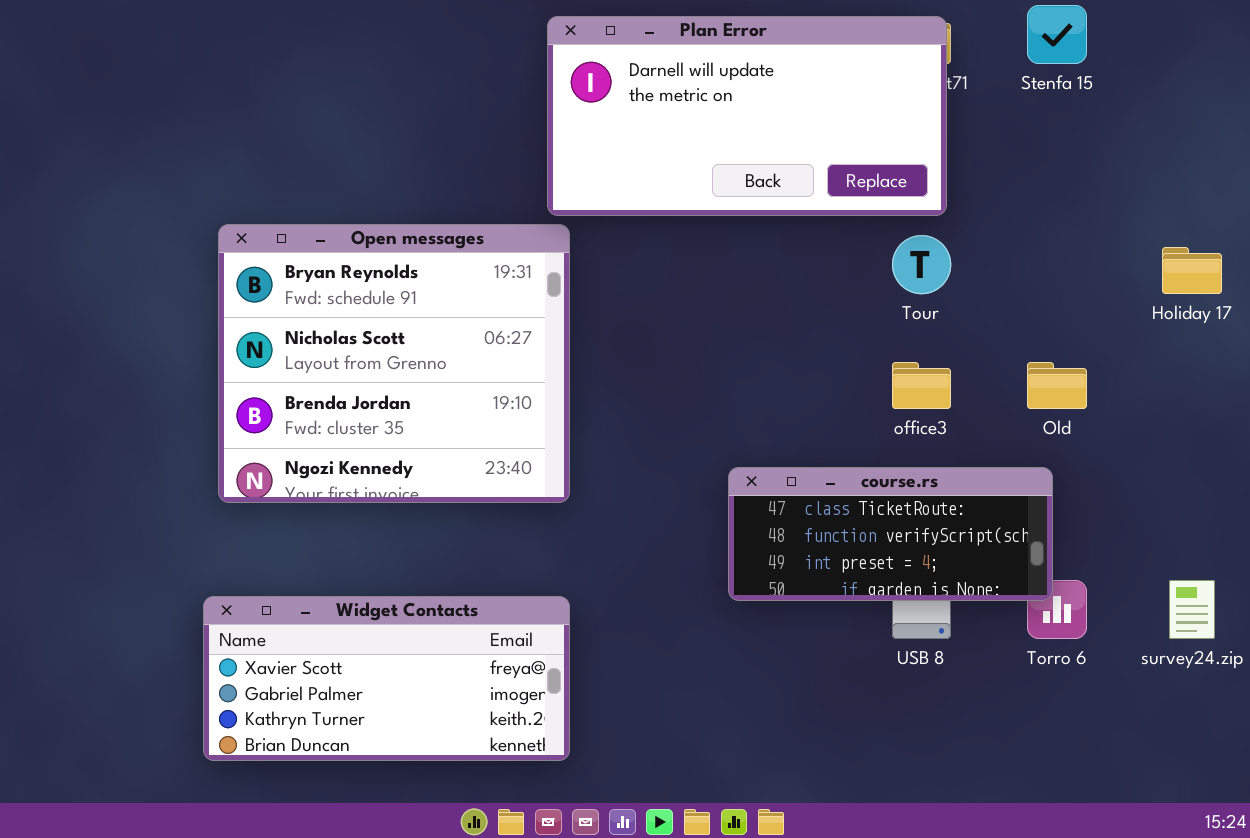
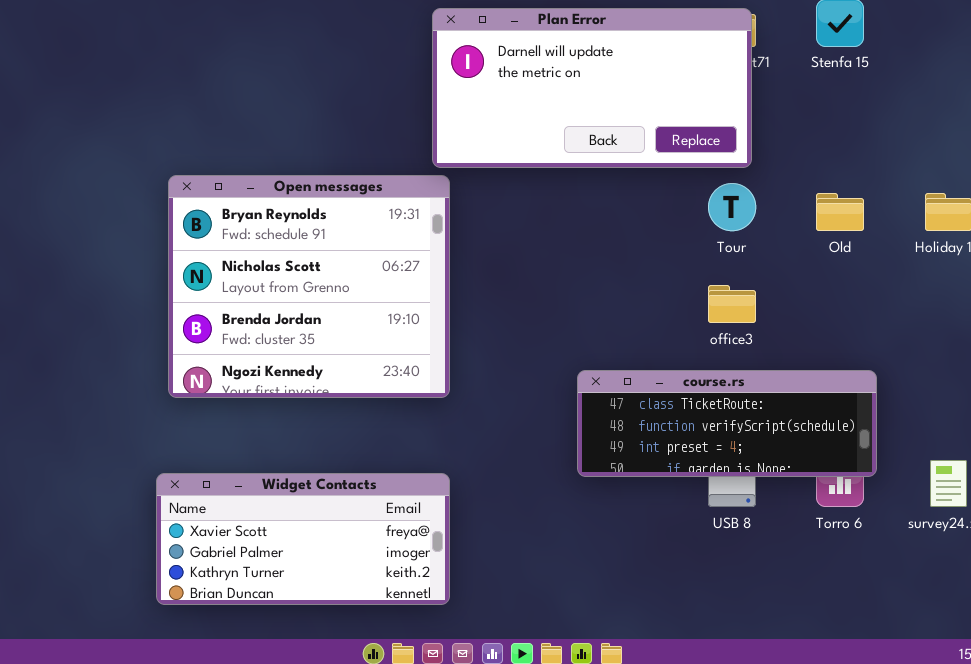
Old: [1027,362,1087,409] -> [816,193,864,231], moved
course.rs: [728,467,1053,601] -> [577,370,877,477], resized

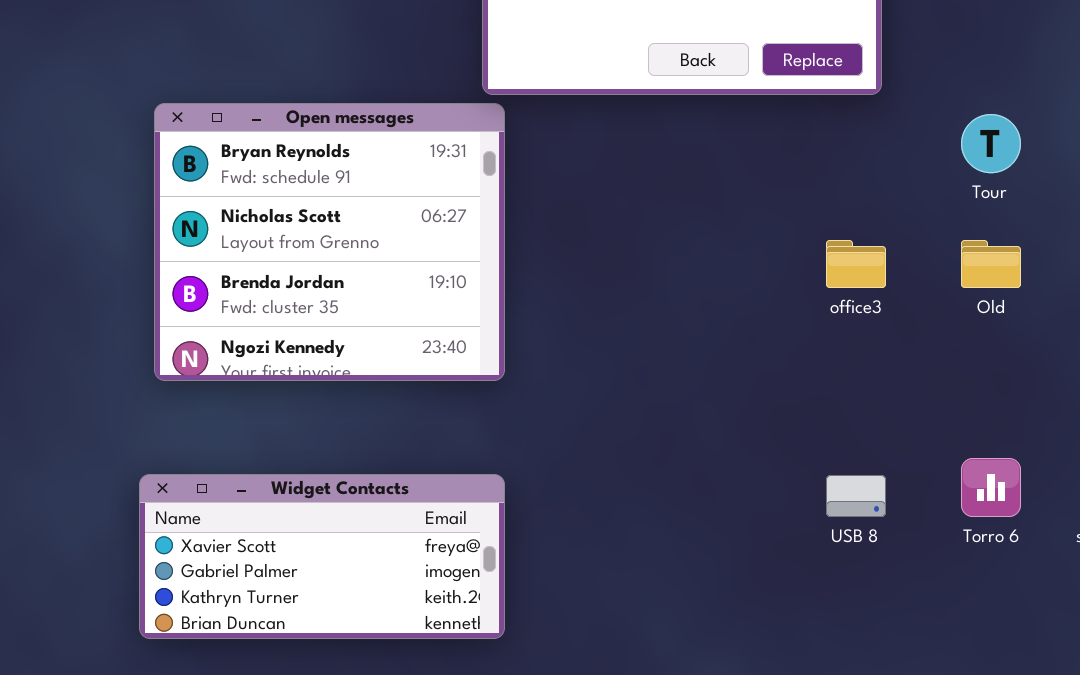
Tour: [708,183,756,231] -> [961,114,1021,173], moved
Old: [816,193,864,231] -> [961,240,1021,288], moved
course.rs: [577,370,877,477] -> none, closed

